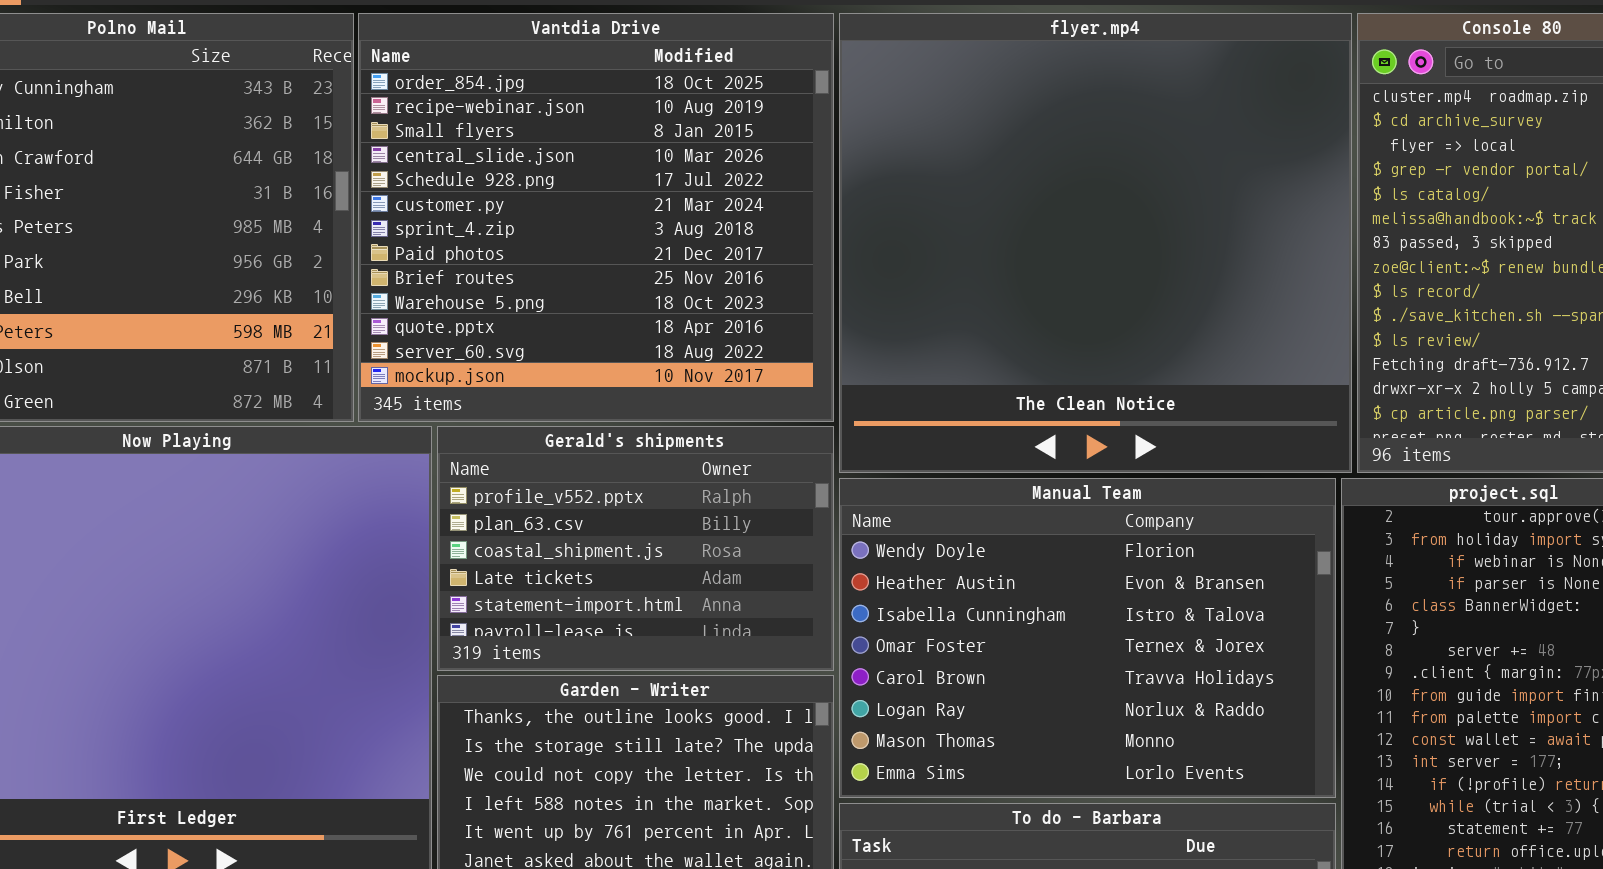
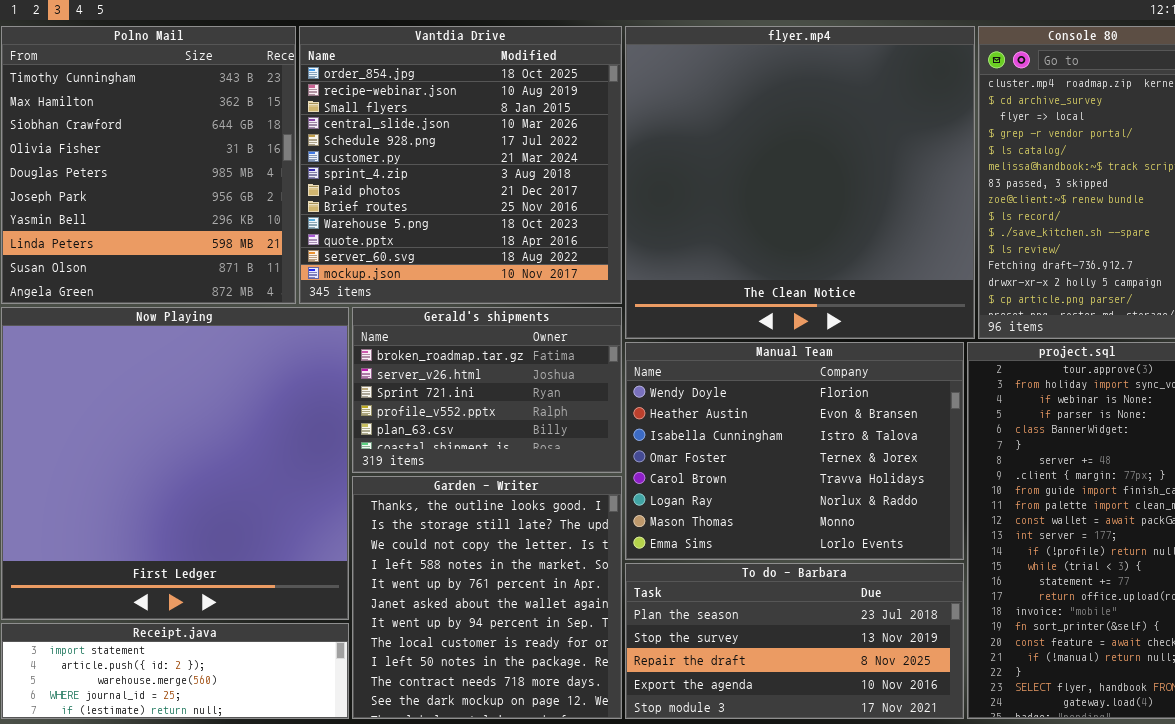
Gerald's shipments: [437,426,834,671] -> [352,307,622,473], scrolled up 3 rows

